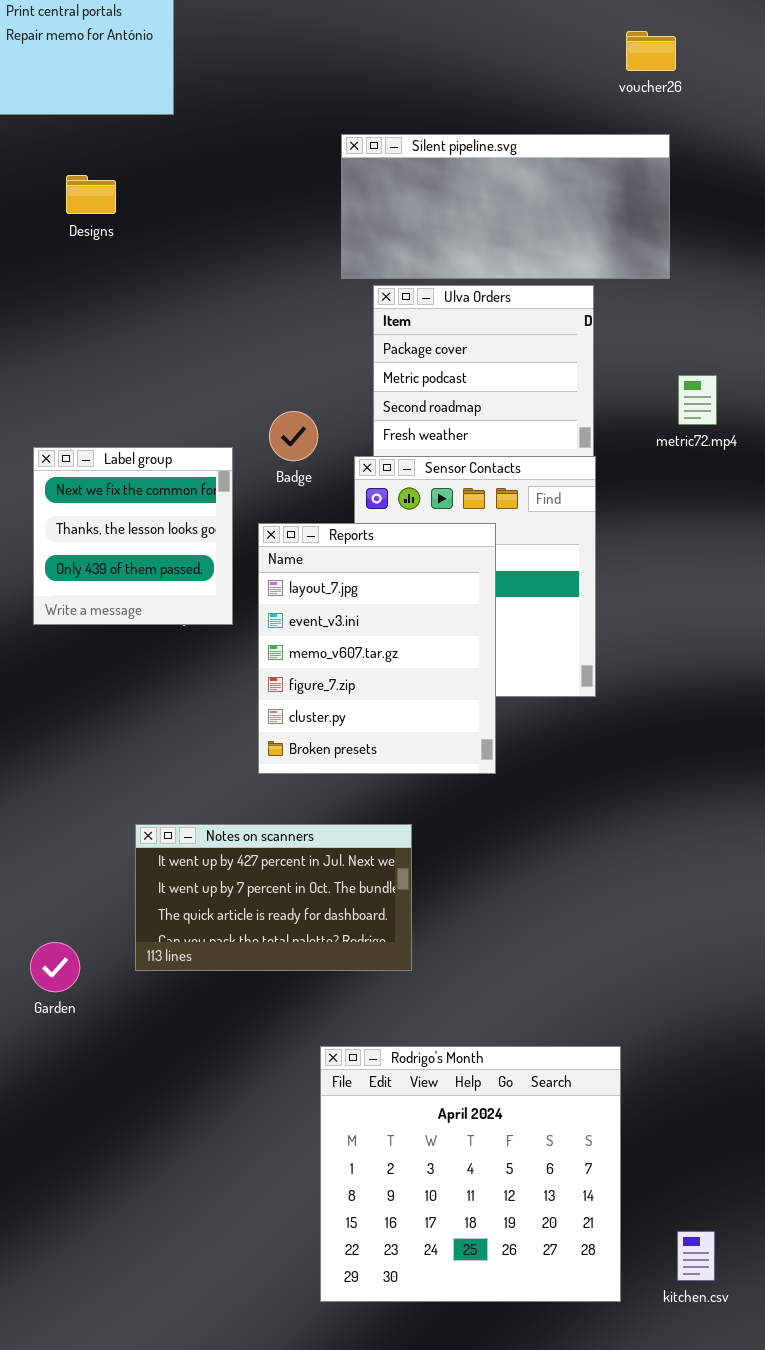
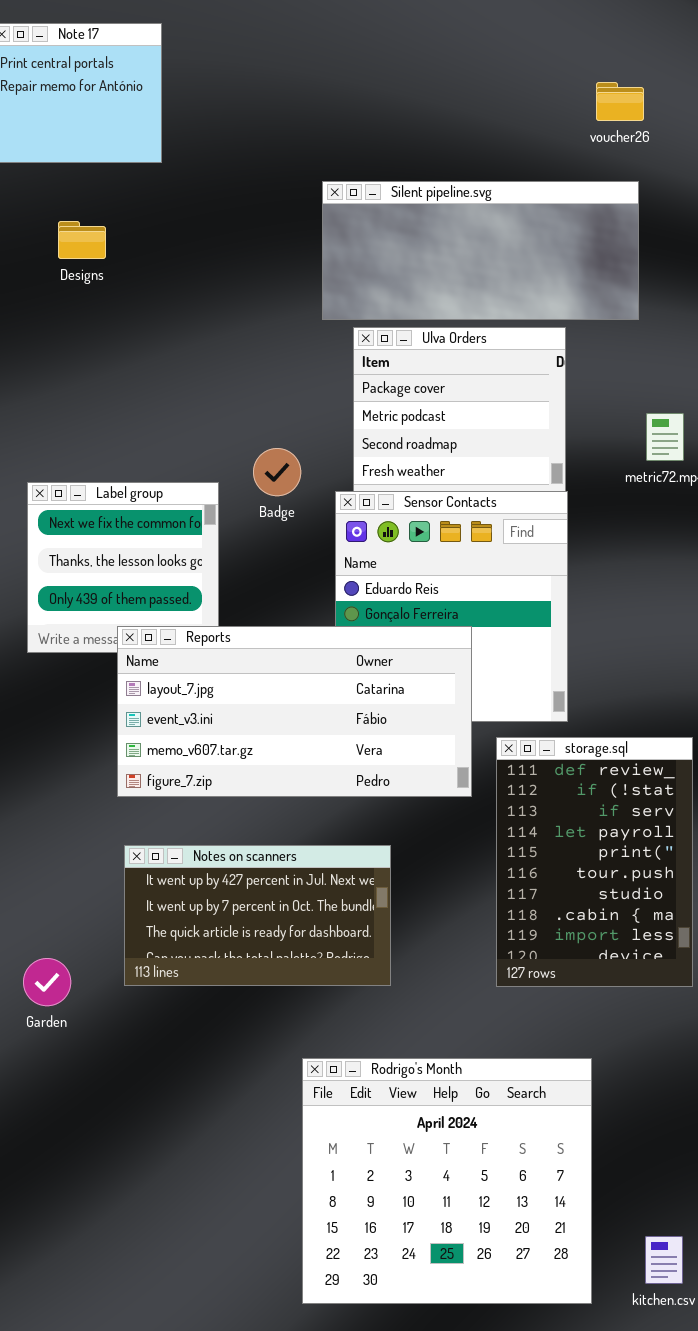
Reports: [258,523,496,774] -> [117,626,472,797], resized
storage.sql: none -> [496,737,693,987], opened

